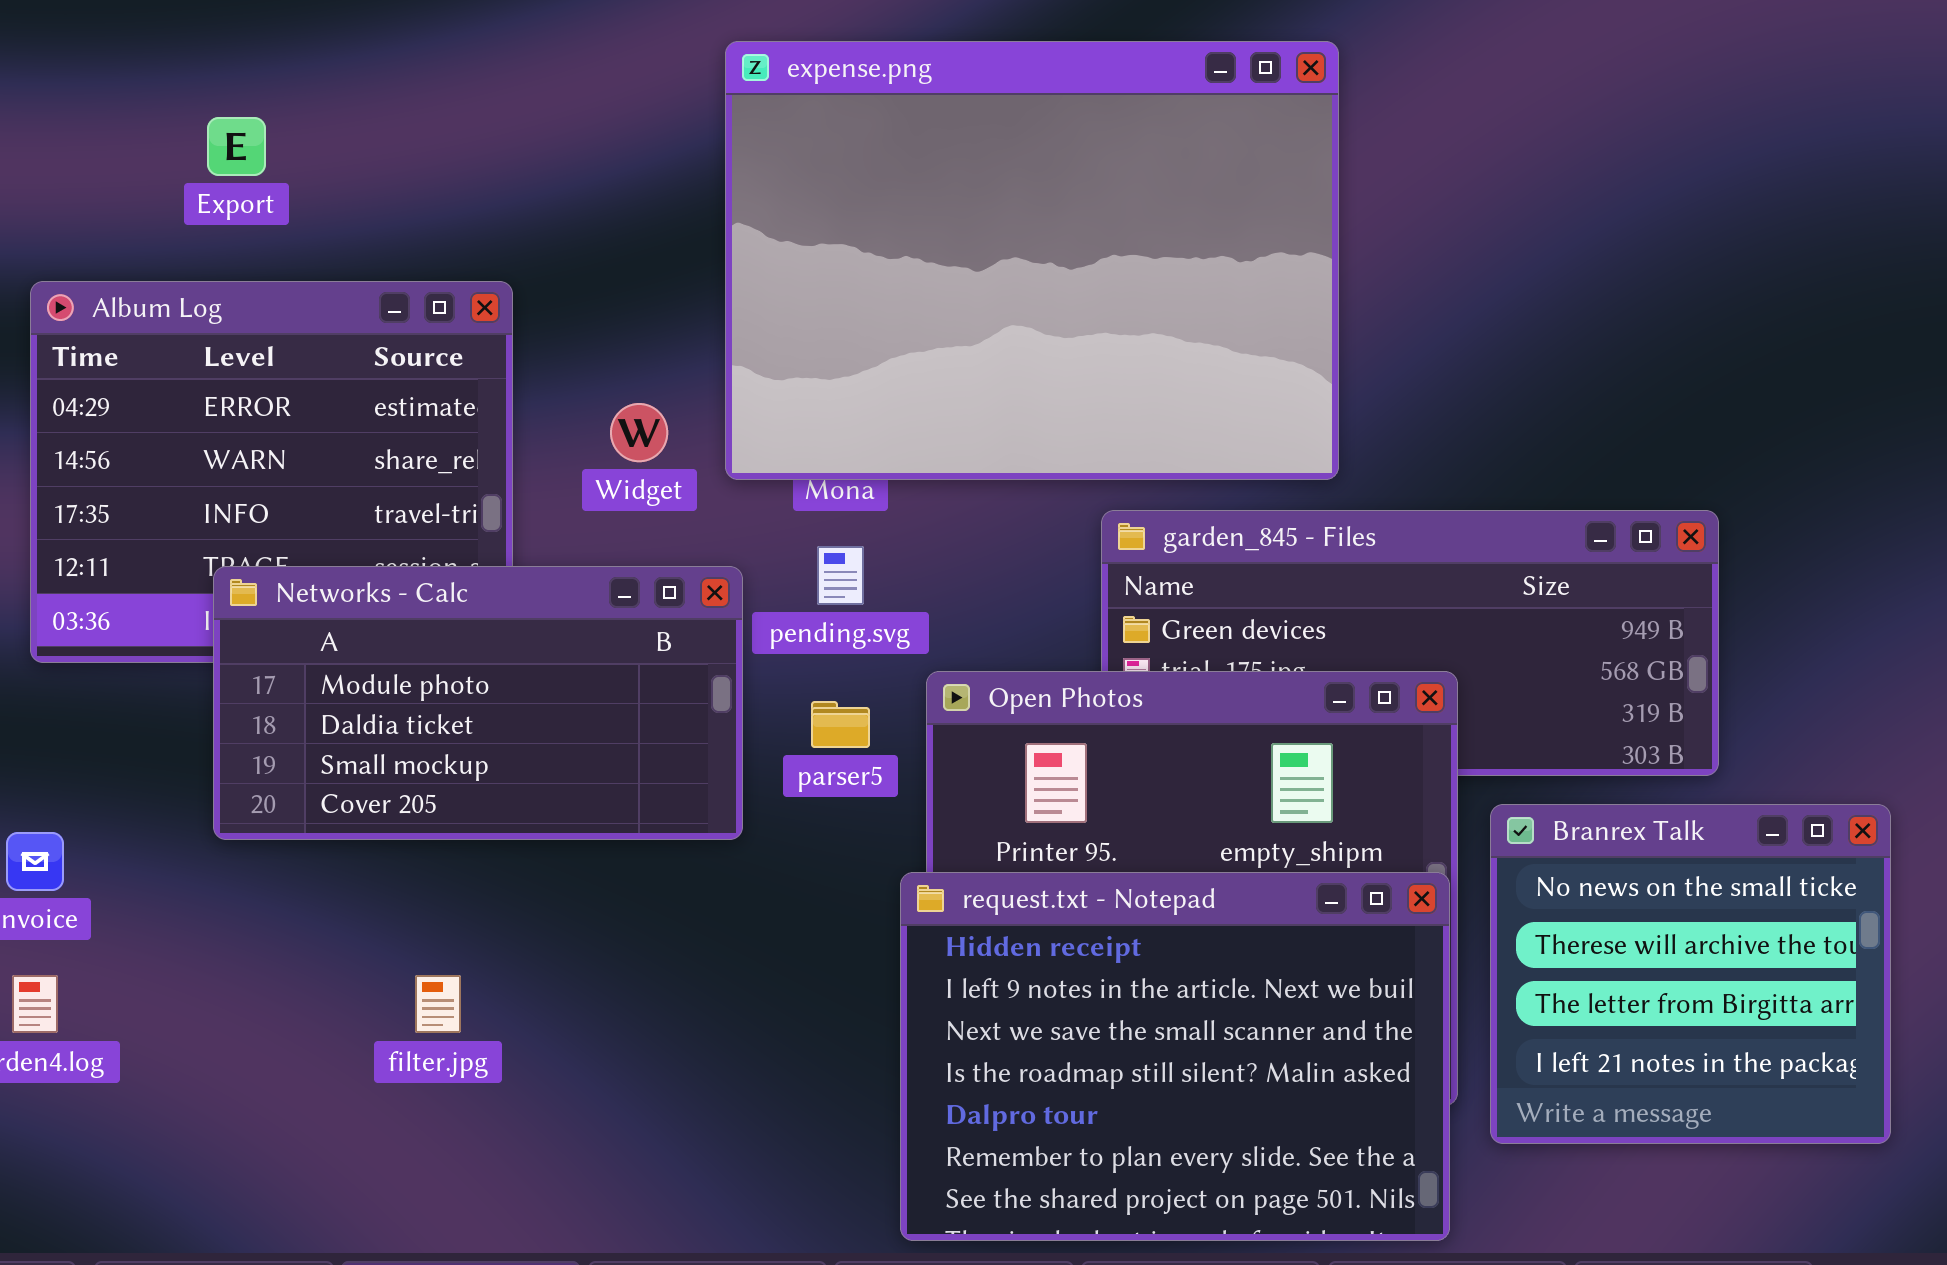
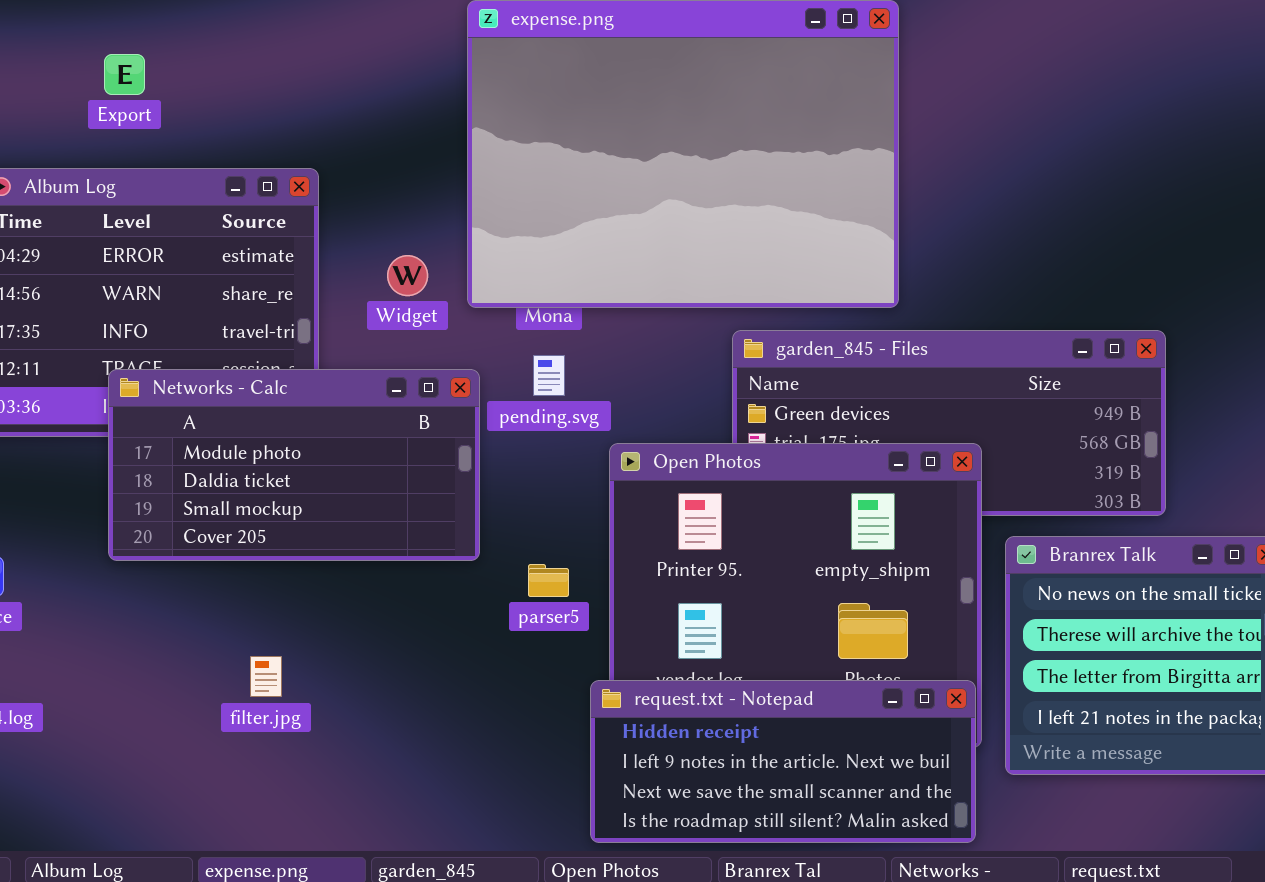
parser5: [811,701,870,748] -> [528,564,569,597], moved
request.txt - Notepad: [900,872,1450,1241] -> [590,680,976,843], resized

